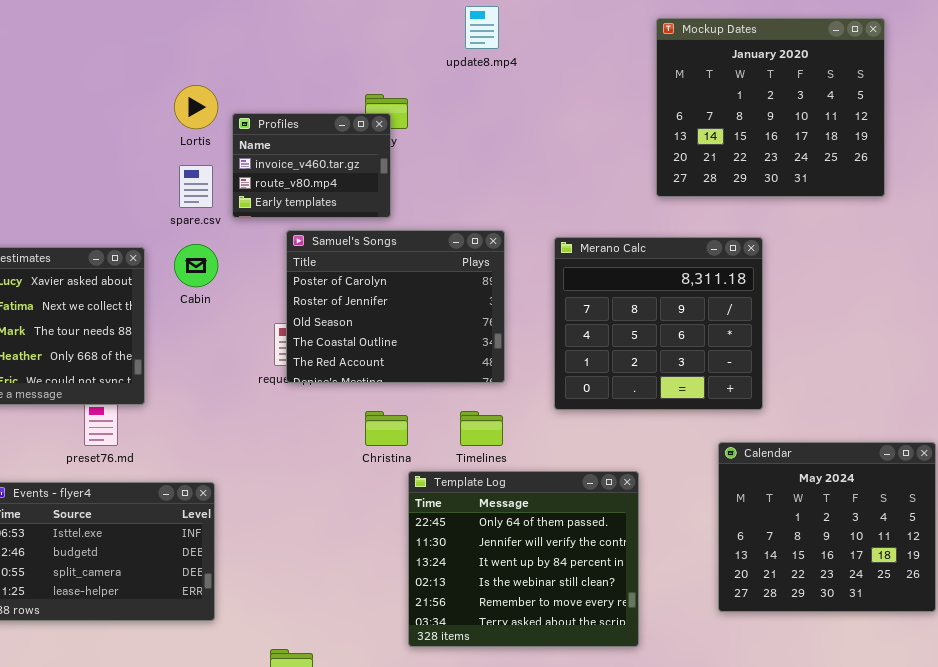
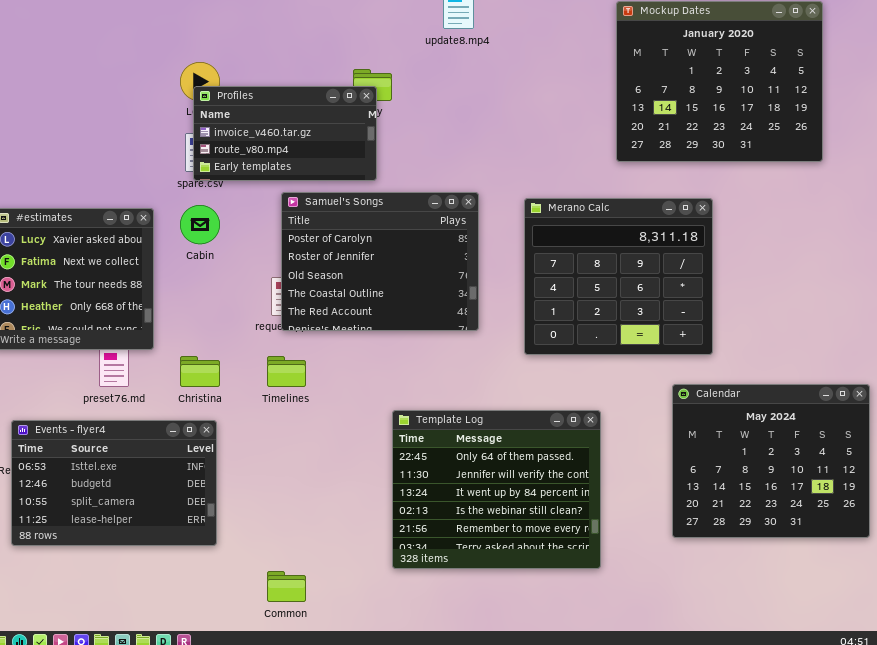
Profiles: [232,113,391,218] -> [193,86,377,181], resized
Christina: [365,411,408,446] -> [180,356,220,387], moved
Timelines: [460,411,503,446] -> [267,356,306,387], moved

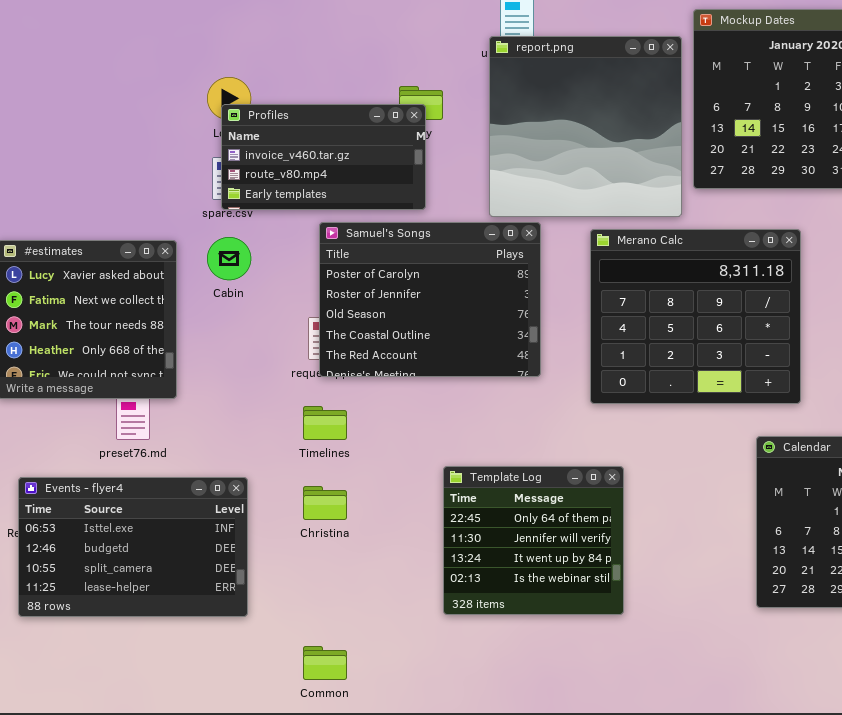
report.png: none -> [489,36,682,217], opened
Christina: [180,356,220,387] -> [303,486,347,520], moved
Template Log: [392,410,601,569] -> [443,466,624,615], resized

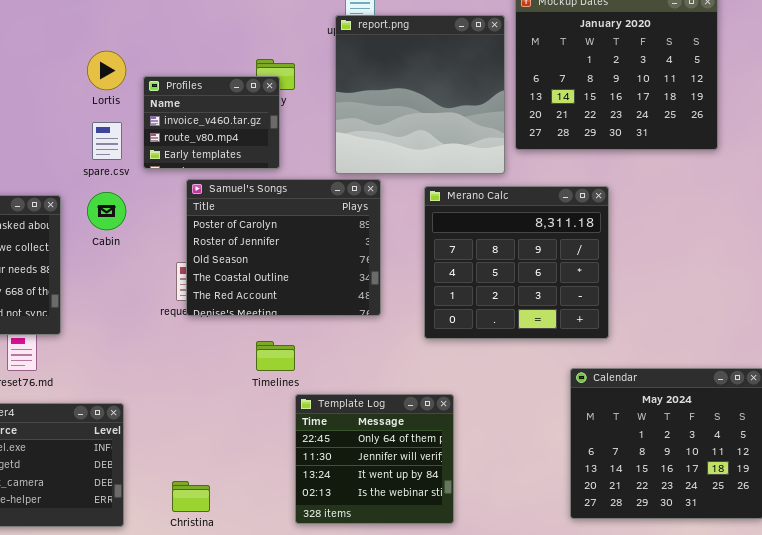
Profiles: [221,104,426,210] -> [143,76,280,169], resized
Timelines: [303,406,347,440] -> [256,341,295,371], moved
Christina: [303,486,347,520] -> [172,481,210,512], moved

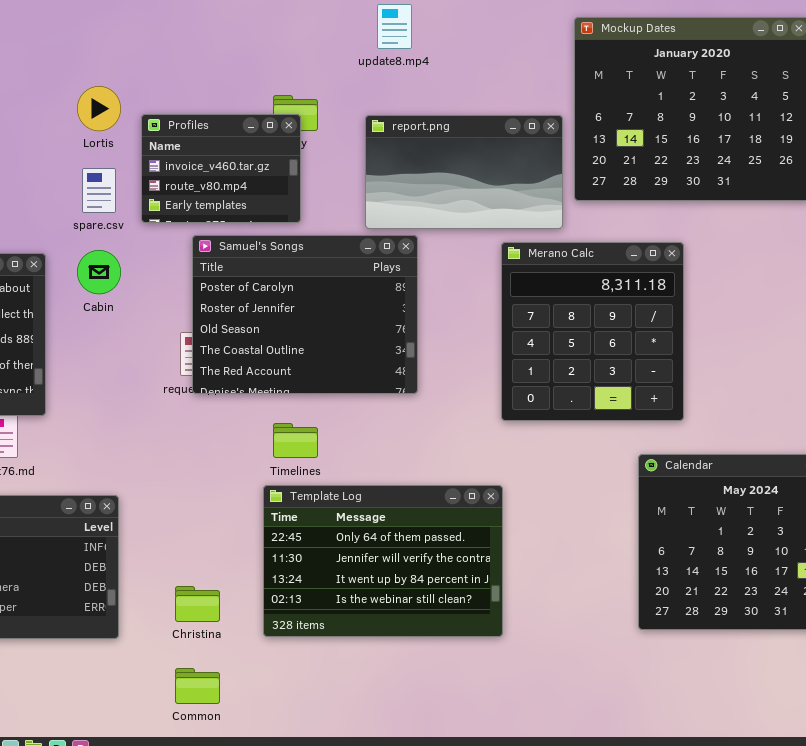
report.png: [335,15,505,174] -> [365,115,563,229], resized
Merano Calc: [424,186,609,339] -> [501,242,684,421], resized
Template Log: [295,394,454,524] -> [263,485,503,637], resized

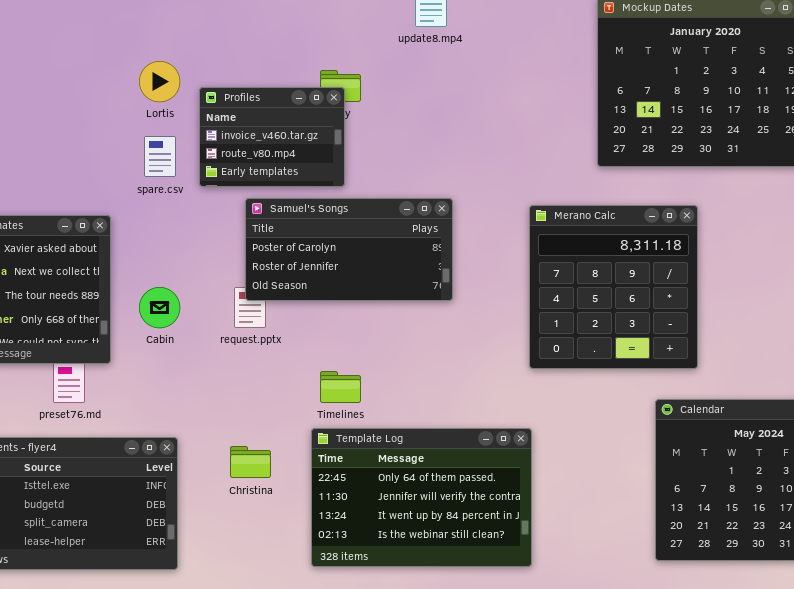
report.png: [365,115,563,229] -> none, closed
Samuel's Songs: [192,235,418,394] -> [245,198,453,301], resized
Cabin: [77,250,121,294] -> [139,287,180,328], moved
Christina: [175,586,220,622] -> [230,446,271,478], moved

